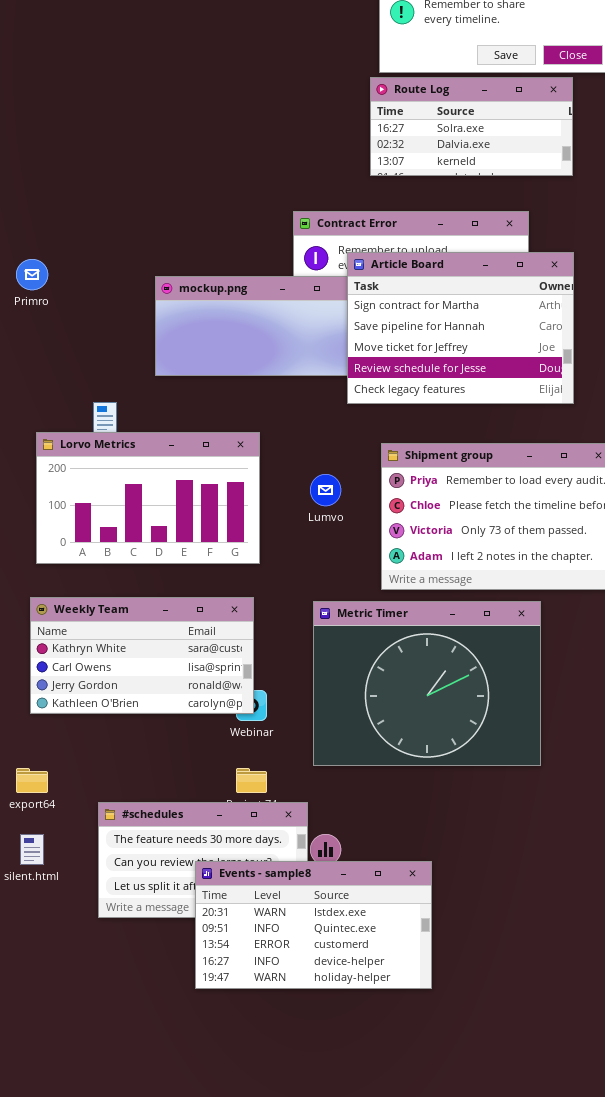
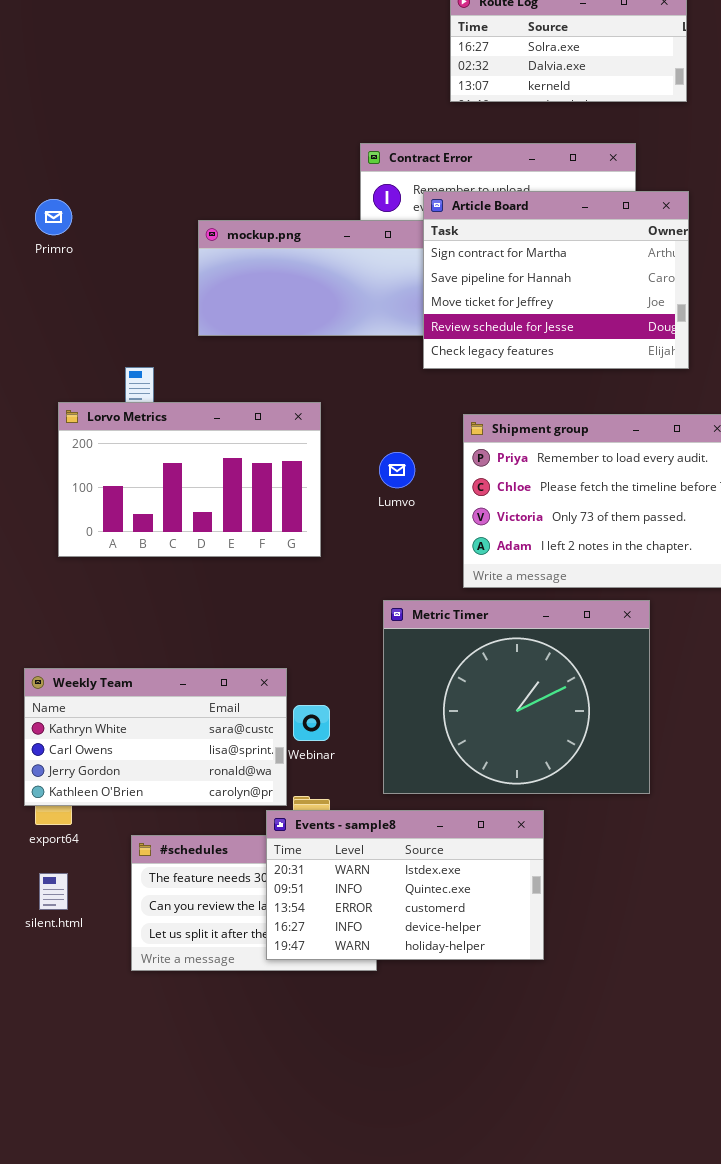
Weekly Team: [30,597,254,714] -> [24,668,287,806], moved
Events - sample8: [195,861,432,989] -> [266,810,544,960], moved

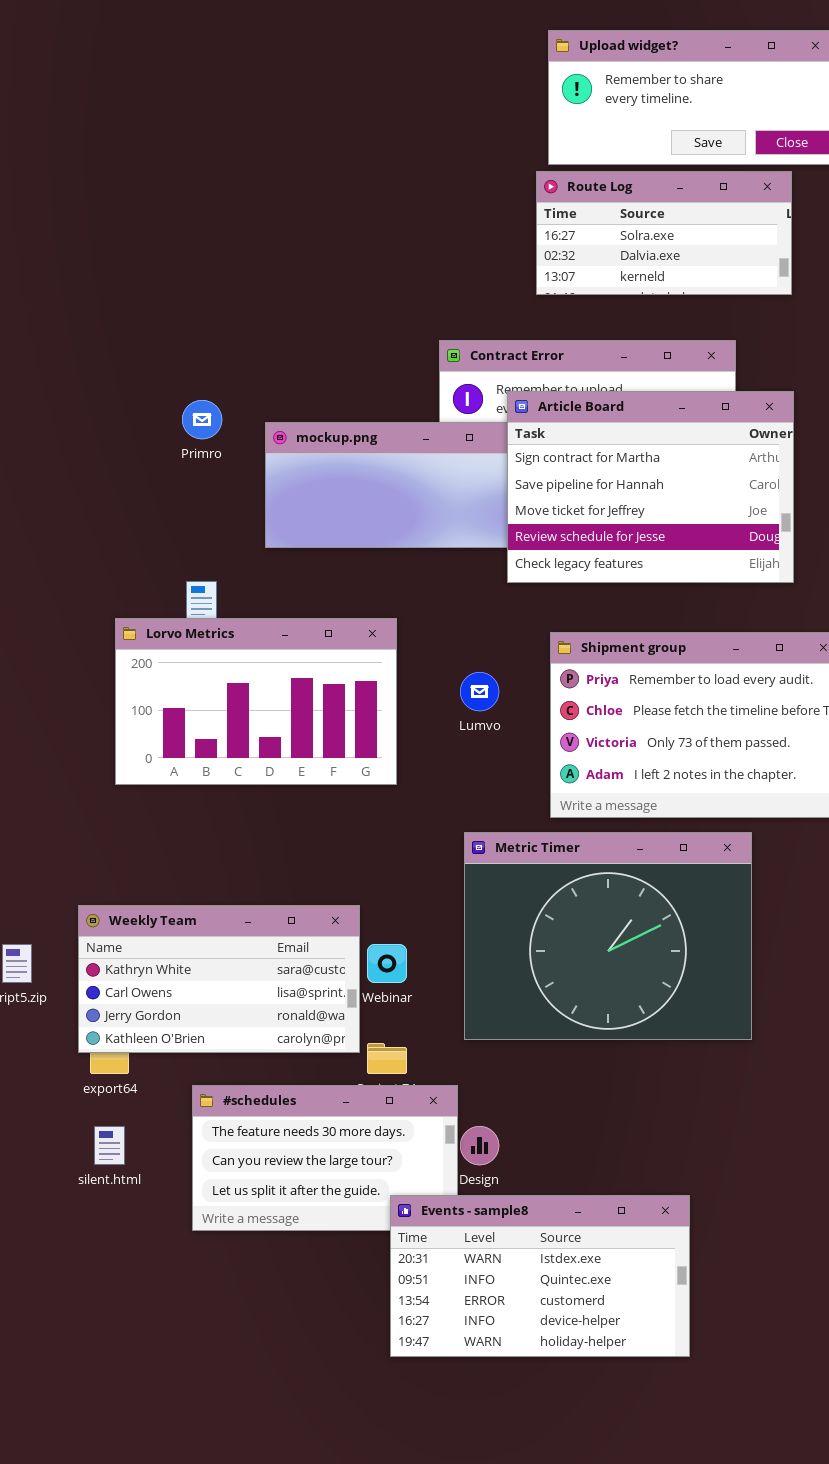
Primro: [35,199,72,235] -> [182,400,222,439], moved
Events - sample8: [266,810,544,960] -> [390,1195,690,1357], moved

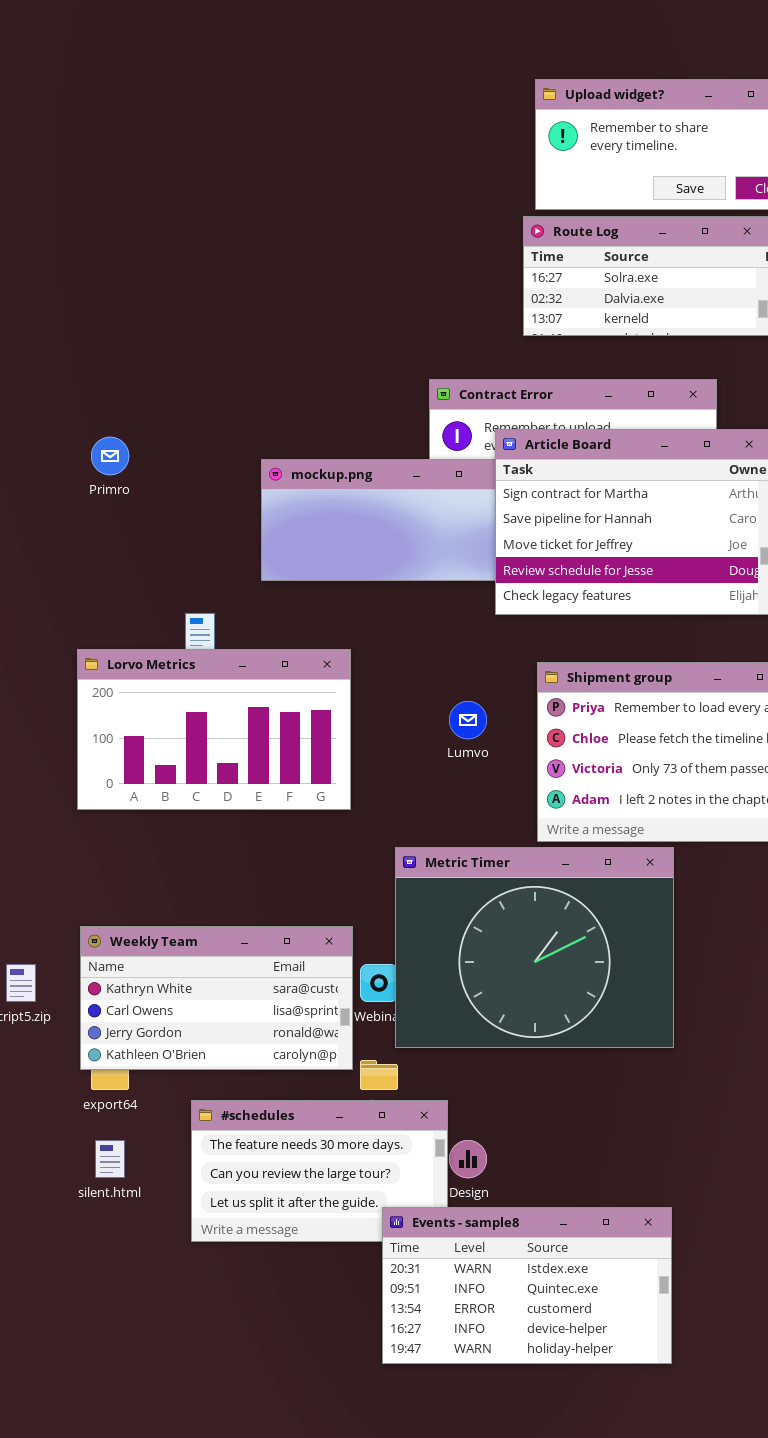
Primro: [182,400,222,439] -> [91,437,129,475], moved
Lorvo Metrics: [115,618,397,785] -> [77,649,351,810], moved
Metric Timer: [464,832,752,1040] -> [395,847,674,1048], moved

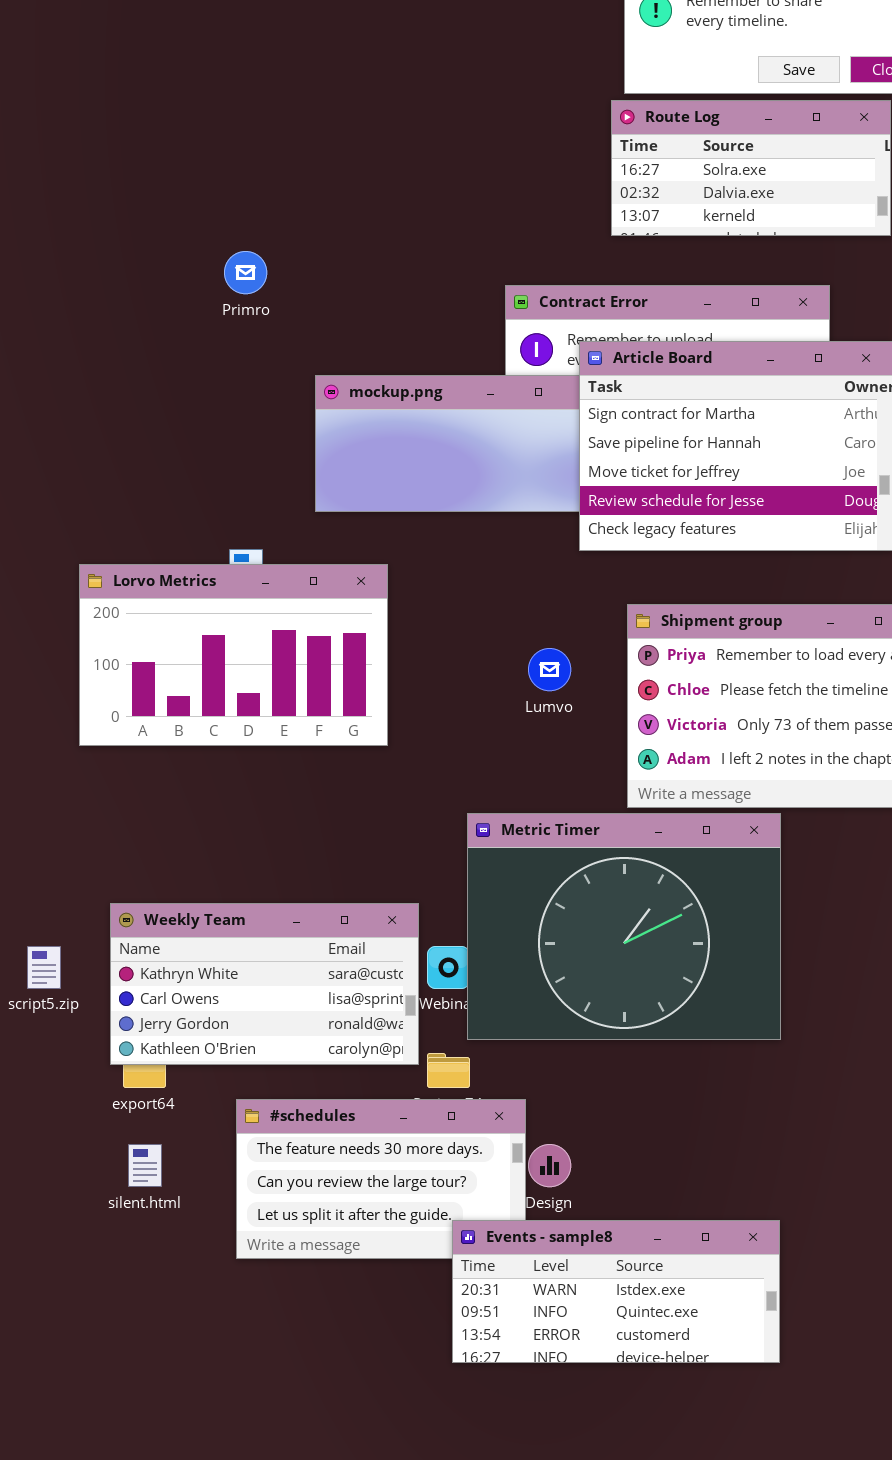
Primro: [91,437,129,475] -> [224,251,267,294], moved
Lorvo Metrics: [77,649,351,810] -> [79,564,388,746], moved
Events - sample8: [382,1207,672,1364] -> [452,1220,780,1363], resized

